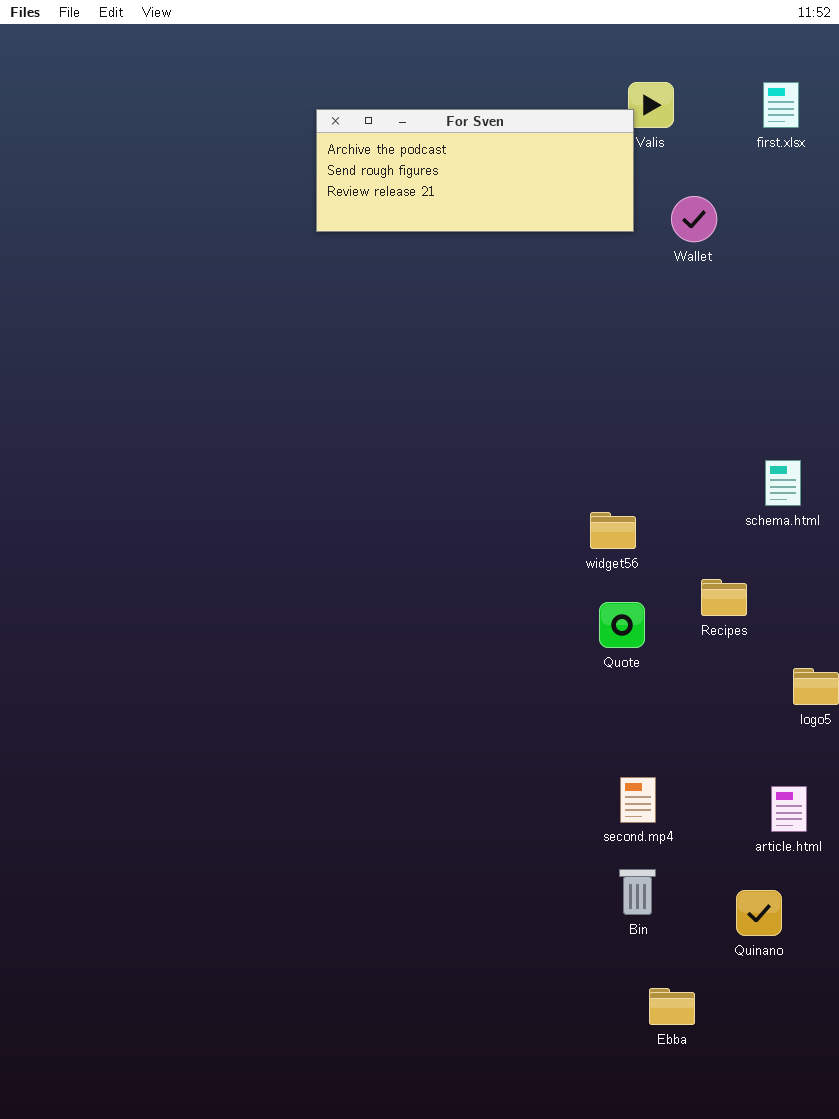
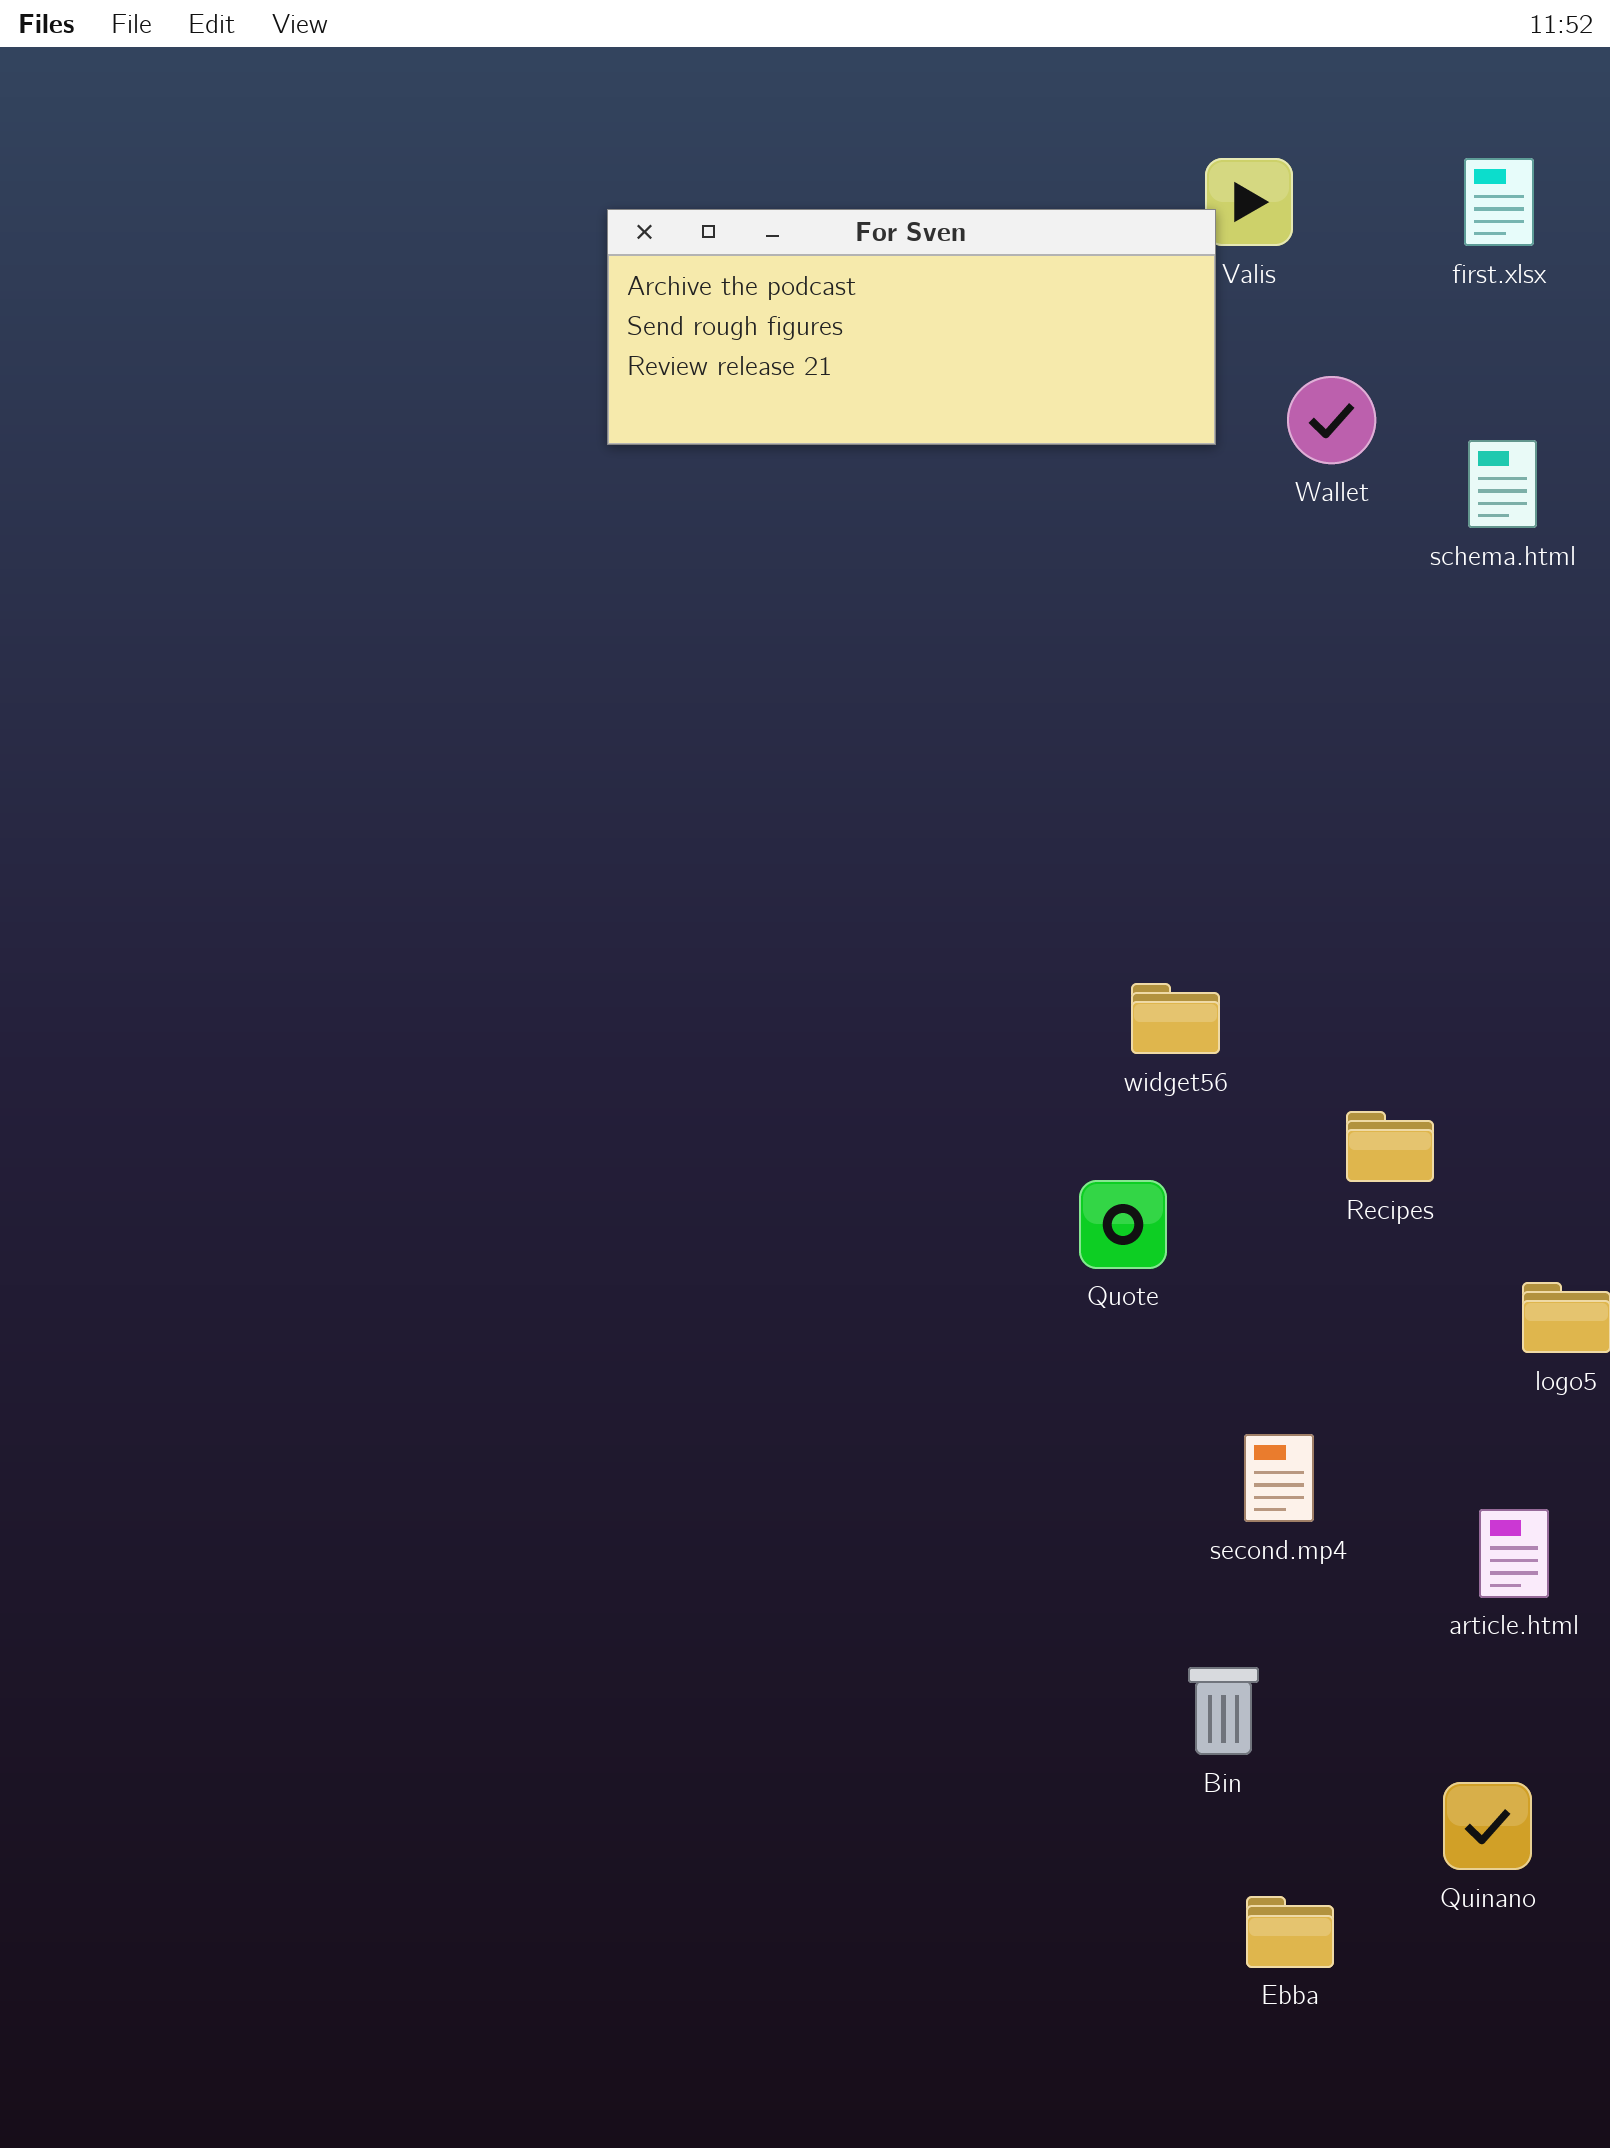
schema.html: [765,460,801,506] -> [1468,440,1537,528], moved
Quote: [599,602,645,648] -> [1079,1180,1167,1269], moved
second.mp4: [620,777,656,823] -> [1244,1434,1314,1522], moved
Quinano: [736,890,782,936] -> [1443,1782,1532,1870], moved

